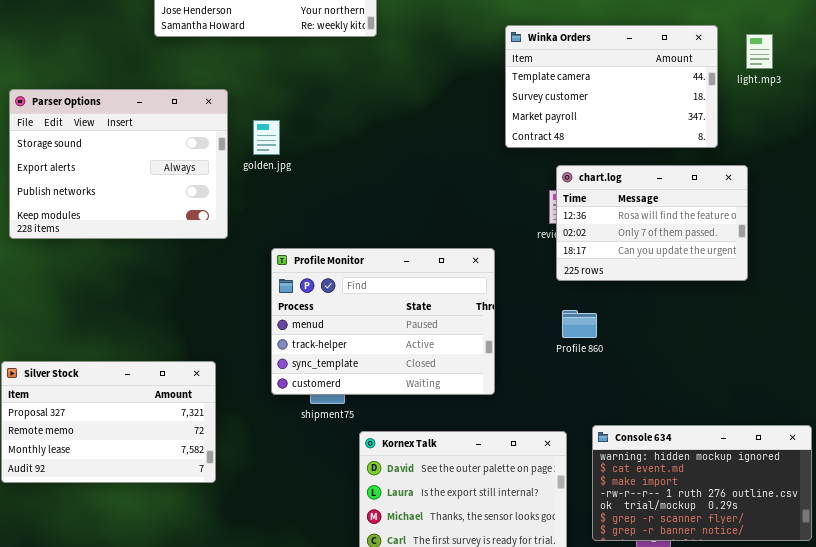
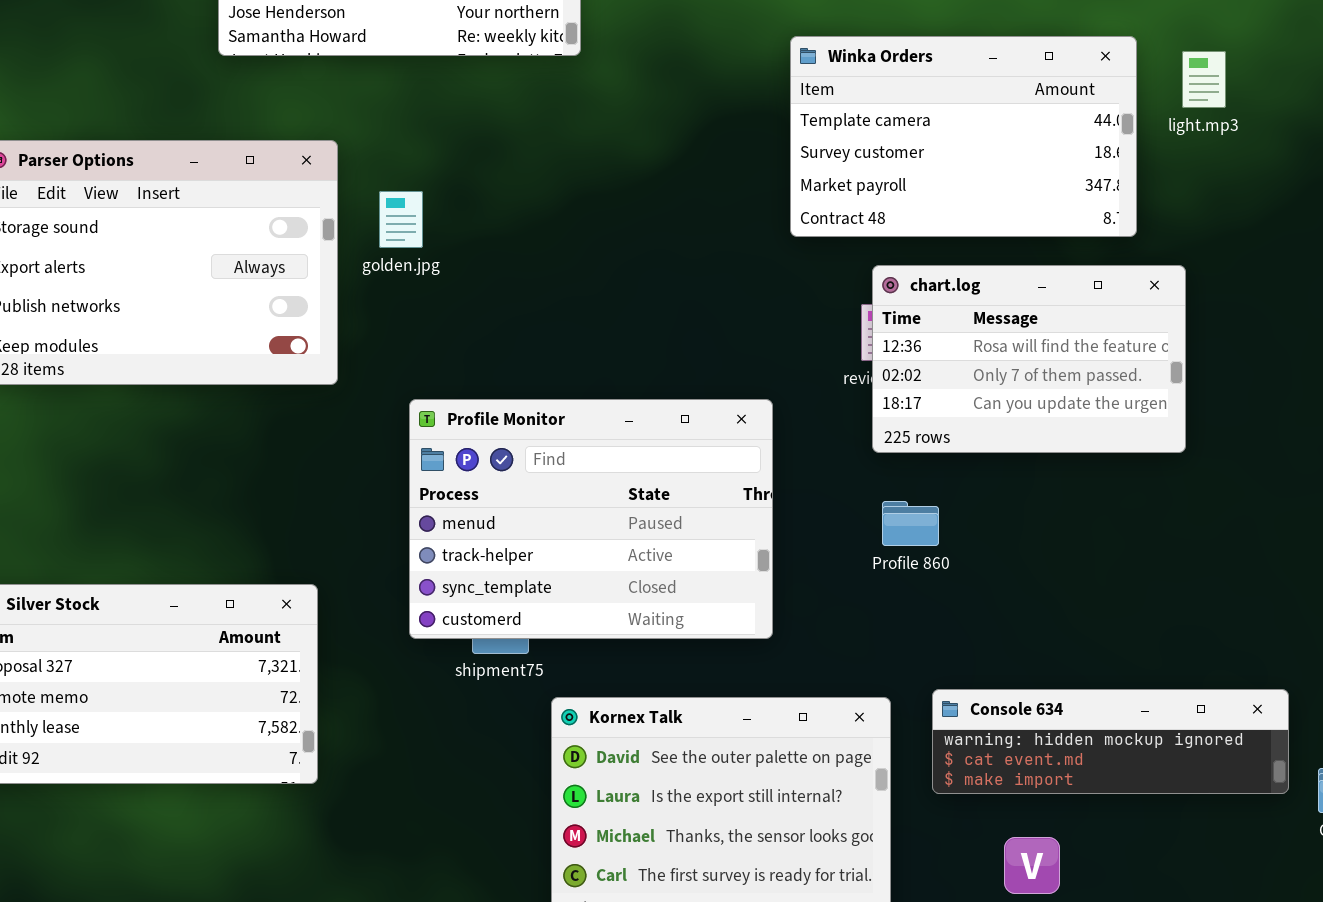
Console 634: [592,425,812,541] -> [932,689,1289,794], resized

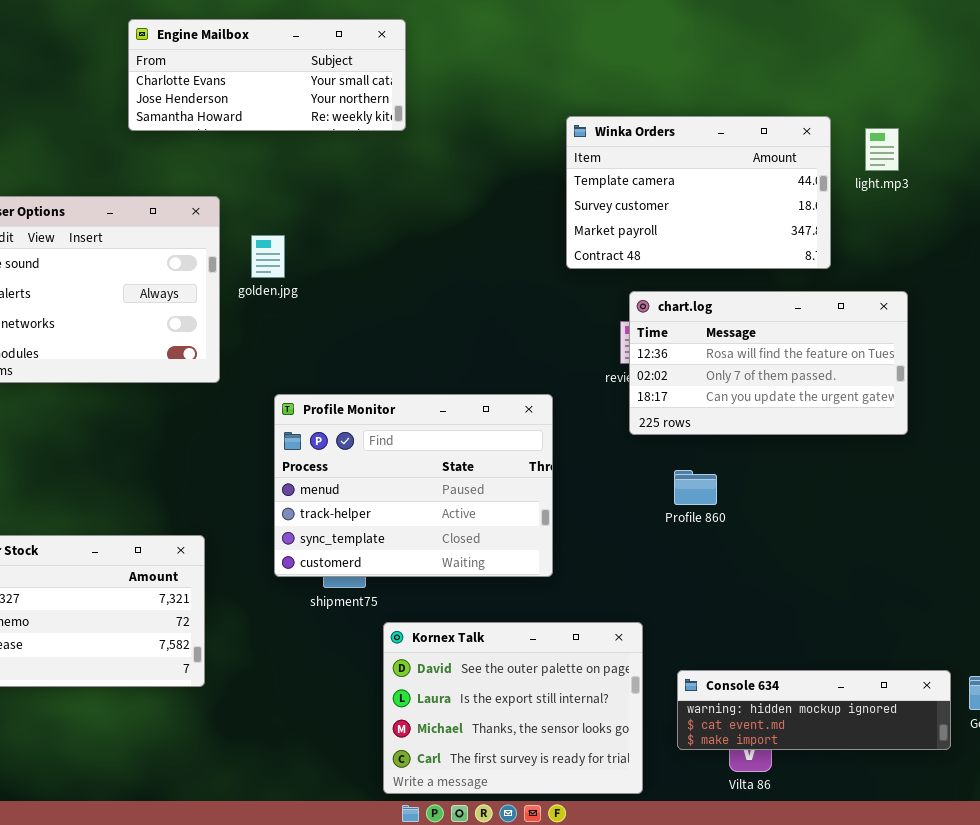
chart.log: [872,265,1186,453] -> [629,291,908,435], resized
Profile 860: [882,501,939,546] -> [674,470,717,505], moved
Console 634: [932,689,1289,794] -> [677,670,951,750], moved

